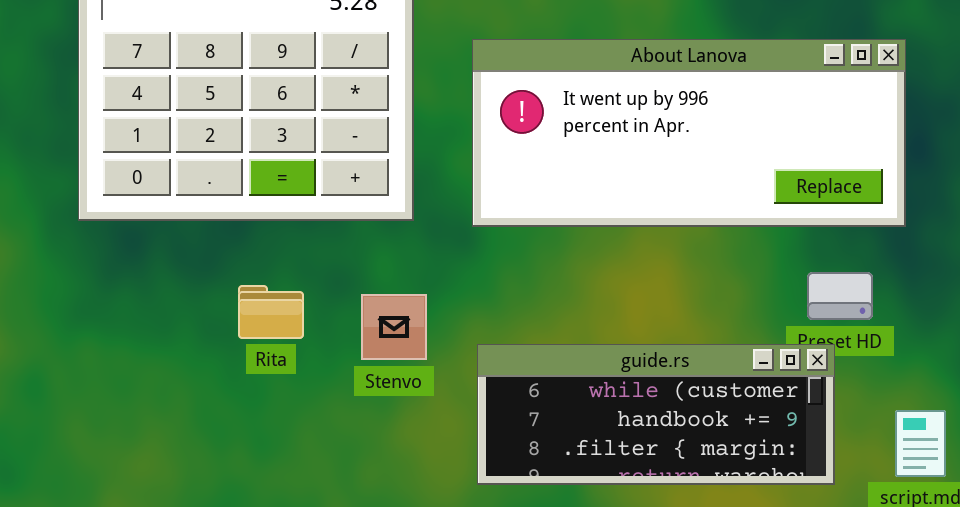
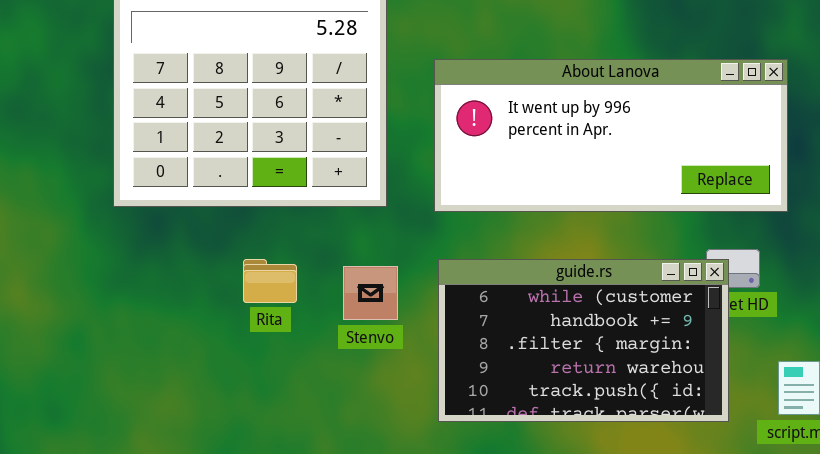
guide.rs: [477,344,835,485] -> [438,259,729,422], resized

